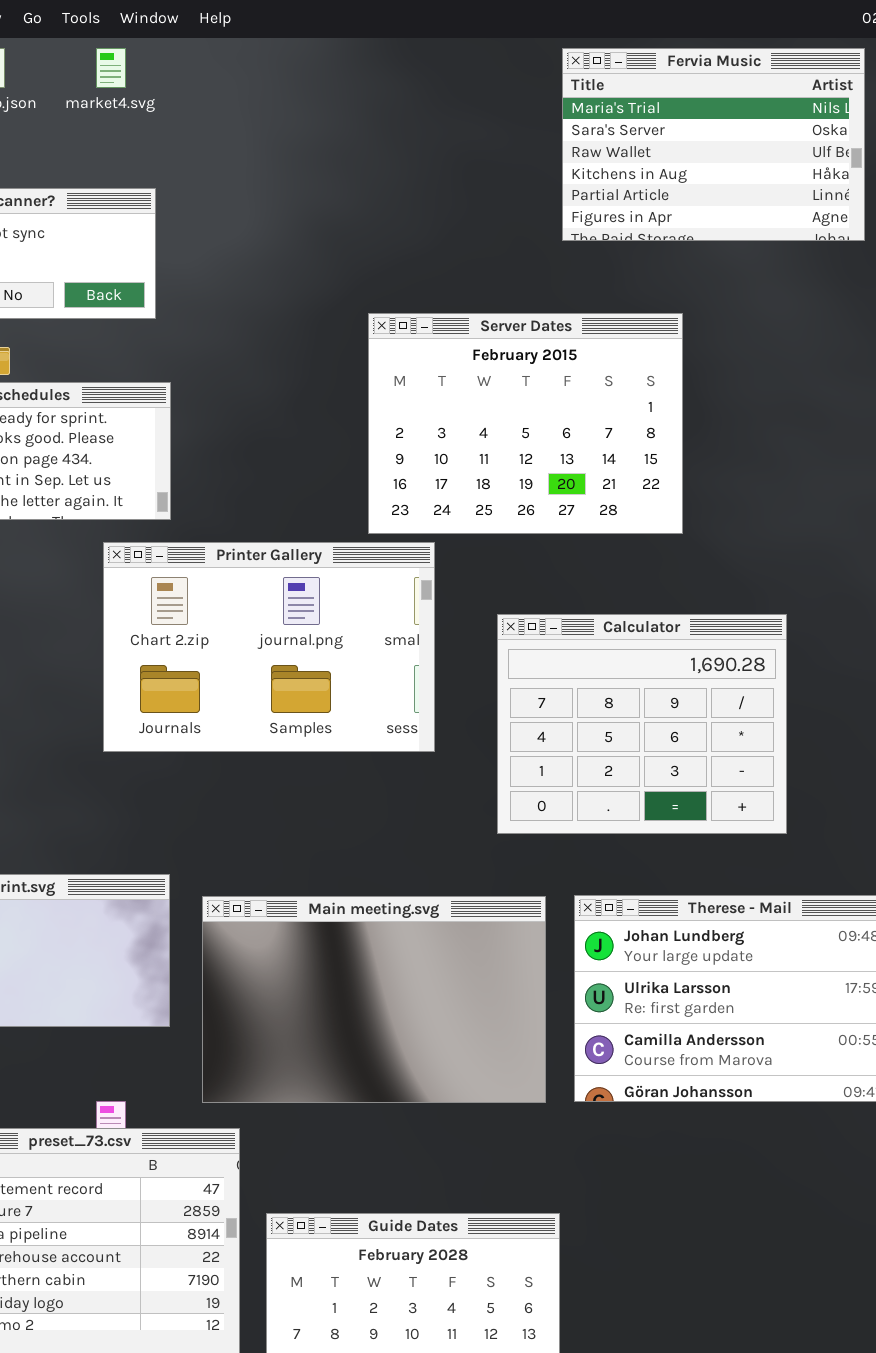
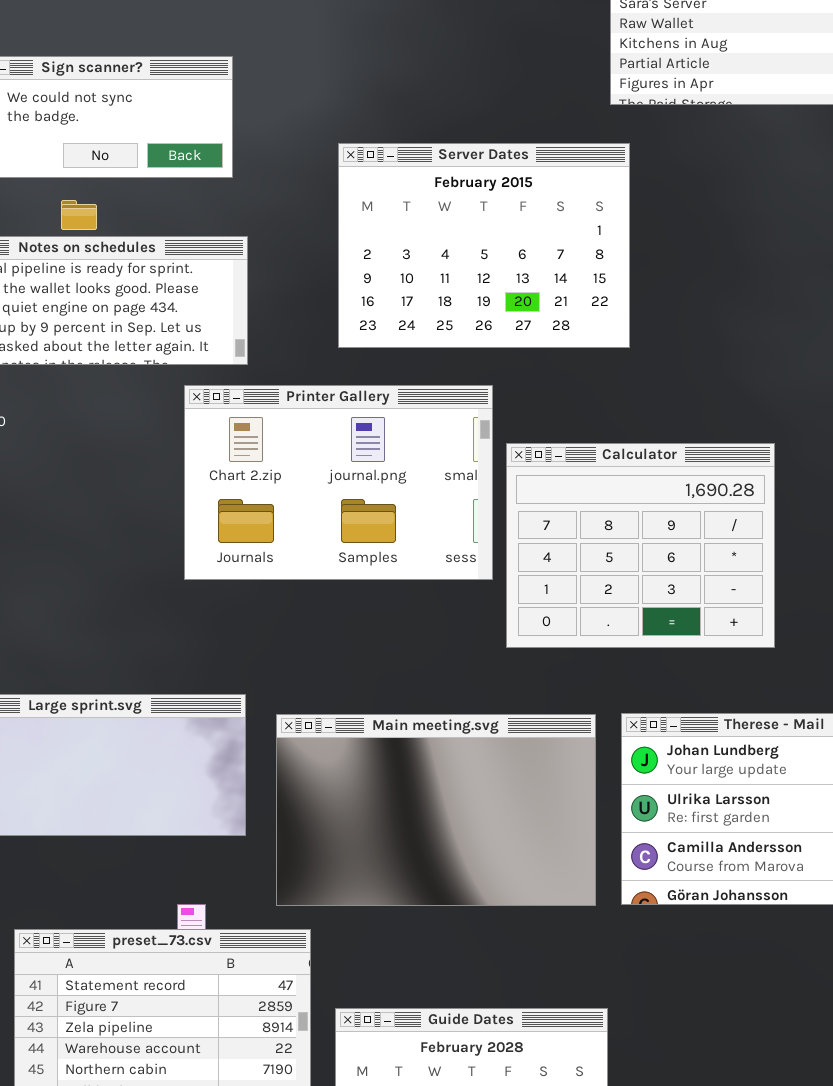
Server Dates: [368,313,683,534] -> [338,143,630,348], moved
Calculator: [497,614,787,834] -> [506,443,775,648], moved

